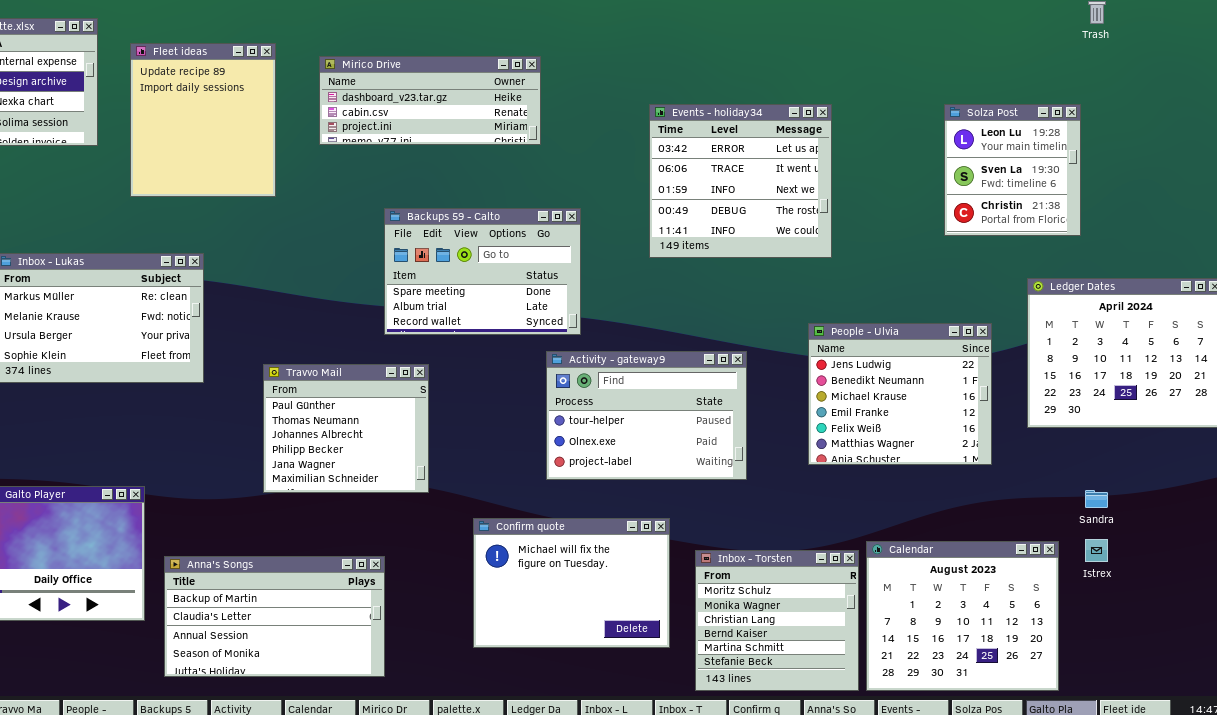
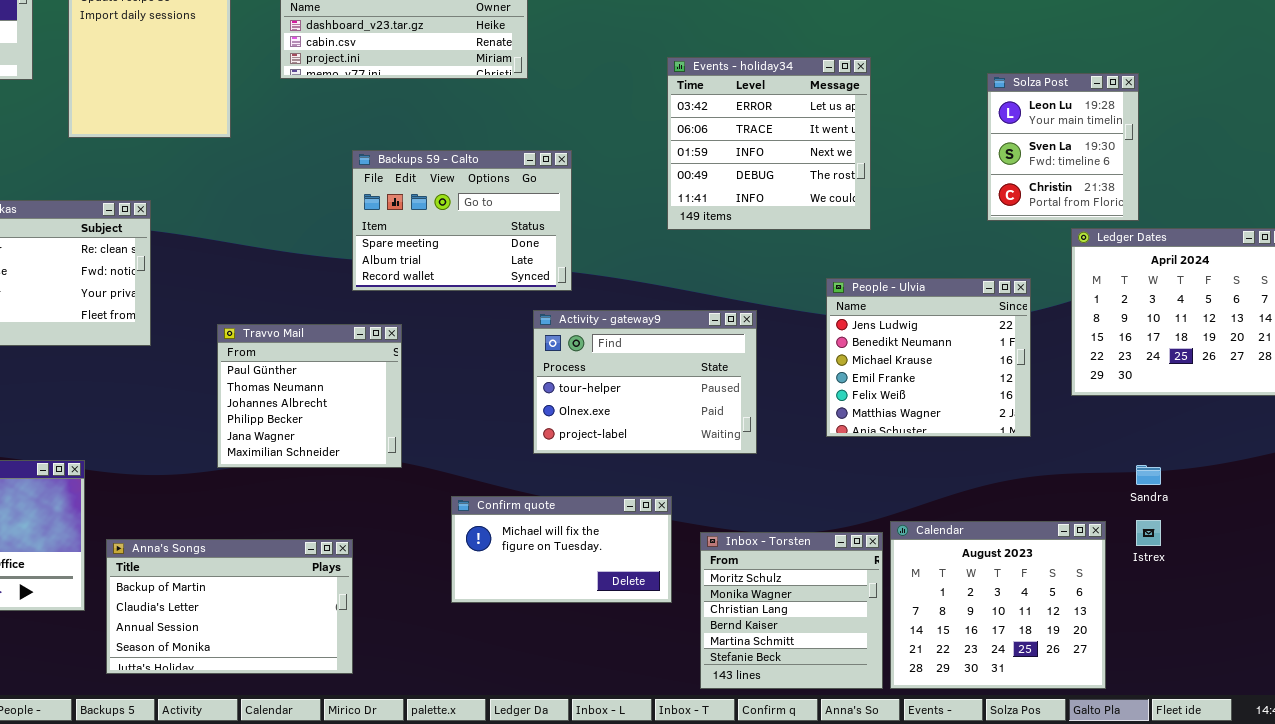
Events - holiday34: [649,104,832,258] -> [667,57,871,230], moved
Solza Post: [944,104,1081,236] -> [987,73,1139,221], moved
Confirm quote: [473,518,670,648] -> [451,496,672,603], resized

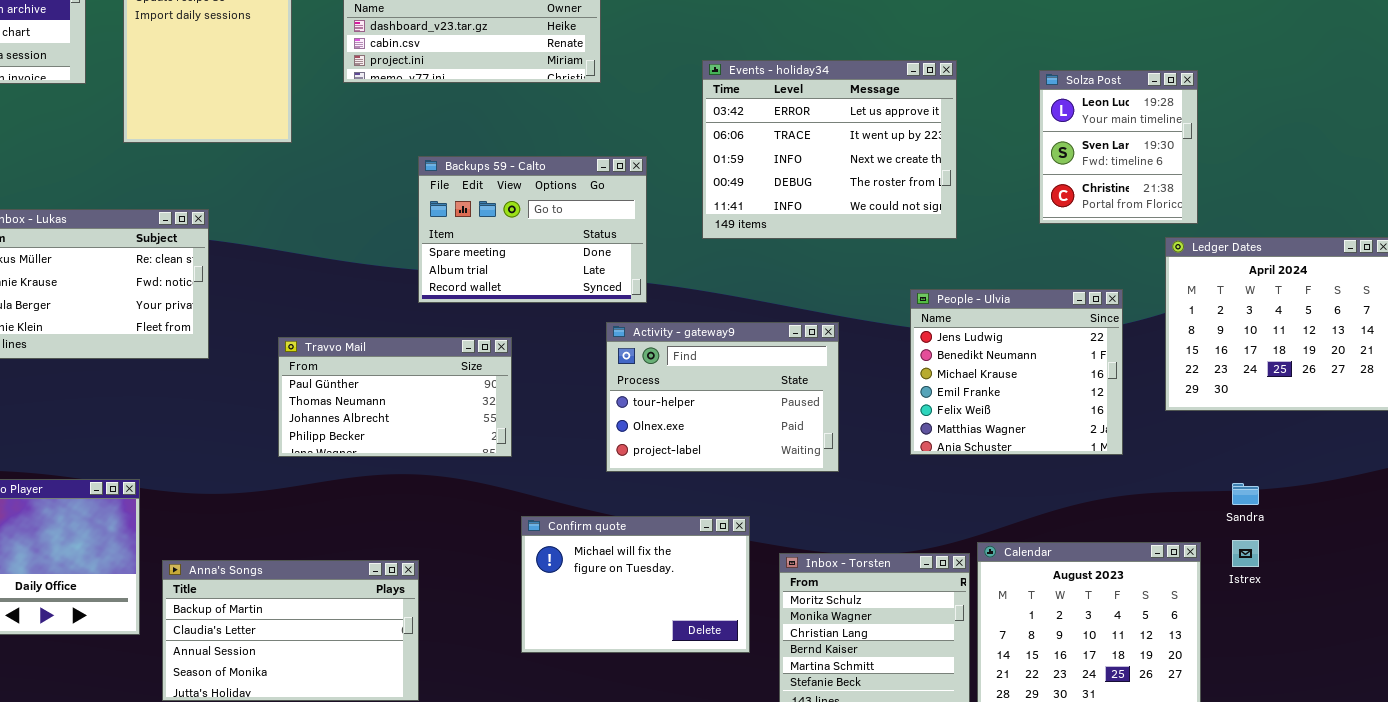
Events - holiday34: [667,57,871,230] -> [702,60,957,239], resized
Solza Post: [987,73,1139,221] -> [1039,70,1198,224], moved
Travvo Mail: [217,324,402,468] -> [278,337,512,457], resized
Confirm quote: [451,496,672,603] -> [521,516,750,653], resized

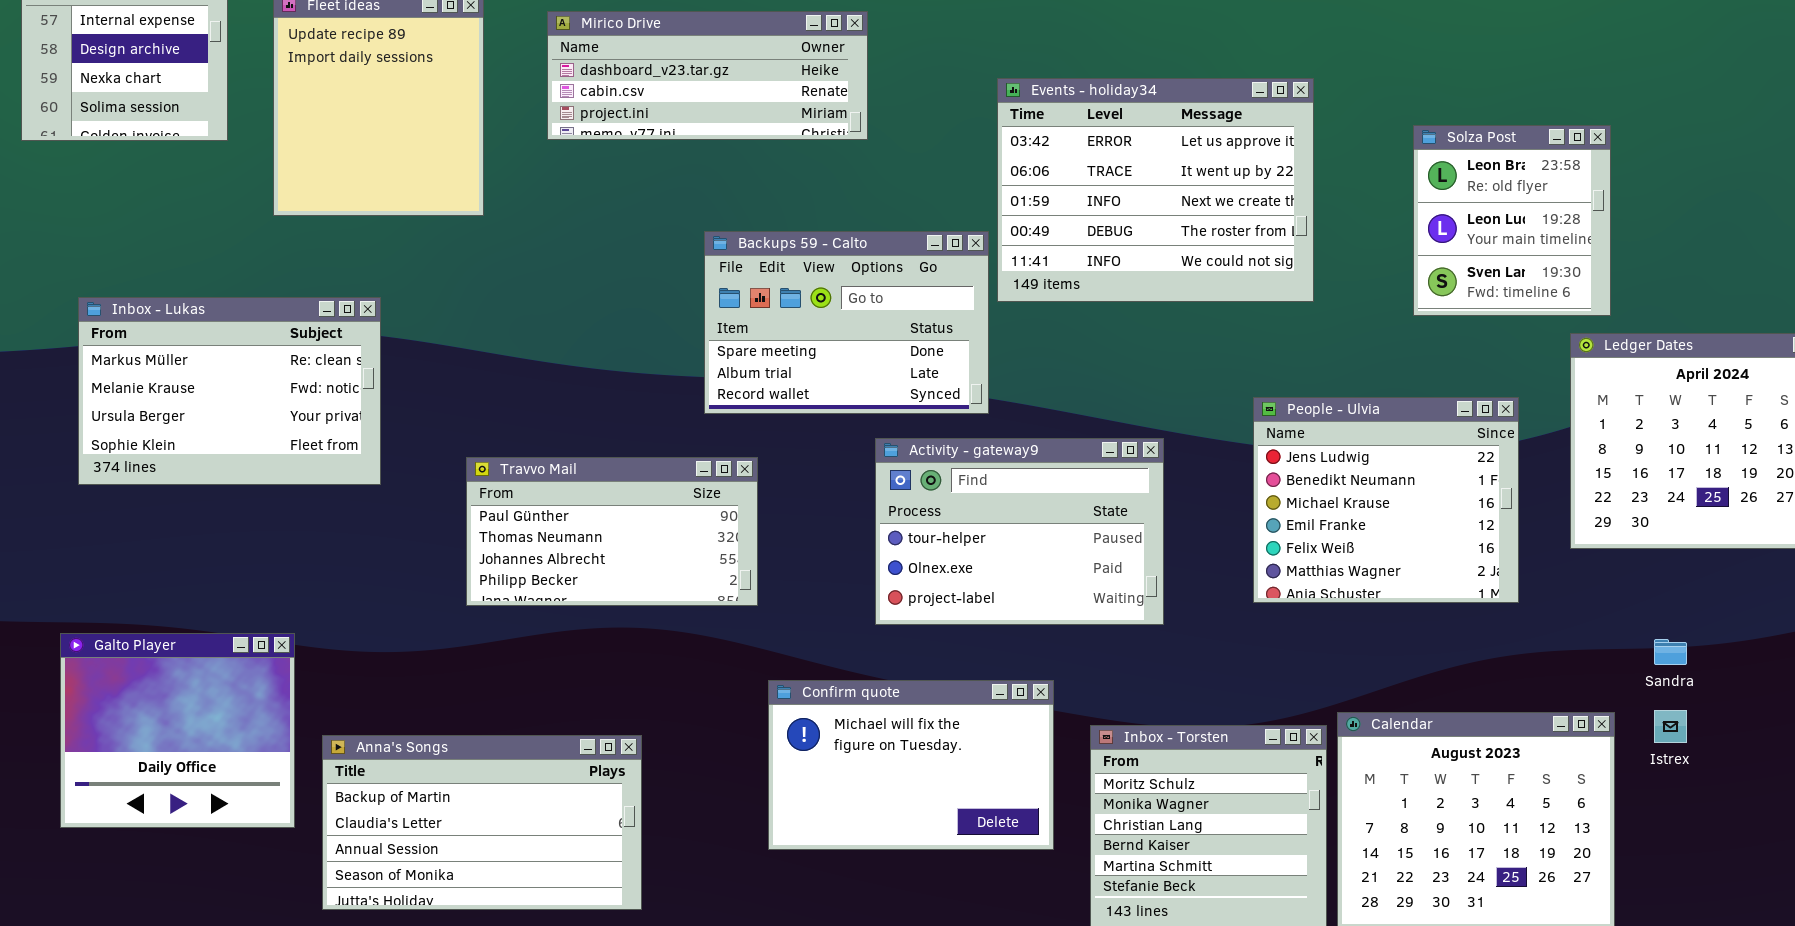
Events - holiday34: [702,60,957,239] -> [997,78,1314,302], moved
Solza Post: [1039,70,1198,224] -> [1413,125,1611,316], scrolled up 1 row
Backups 59 - Calto: [418,156,647,303] -> [704,231,989,414], moved

